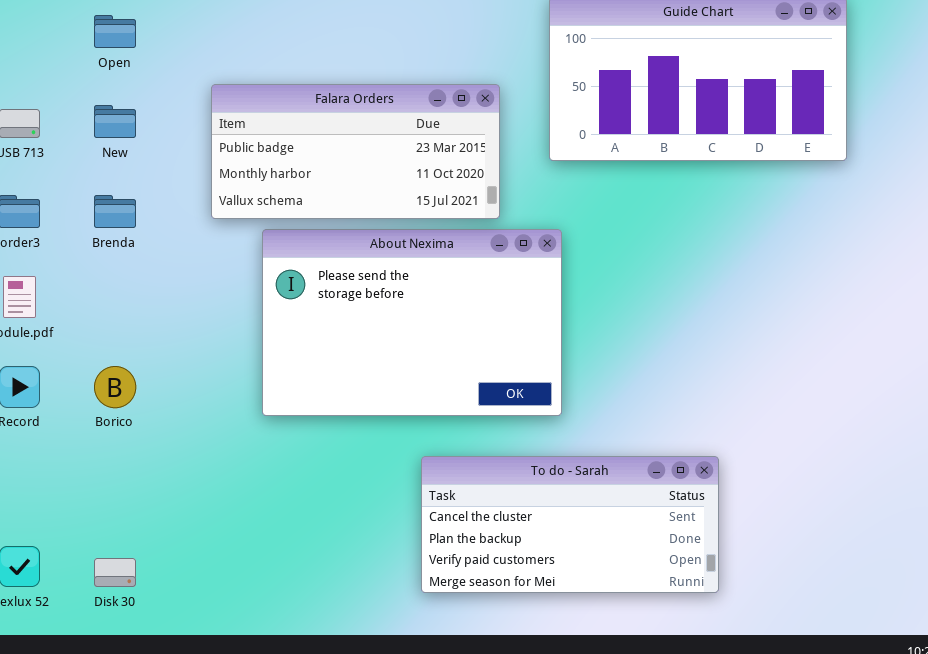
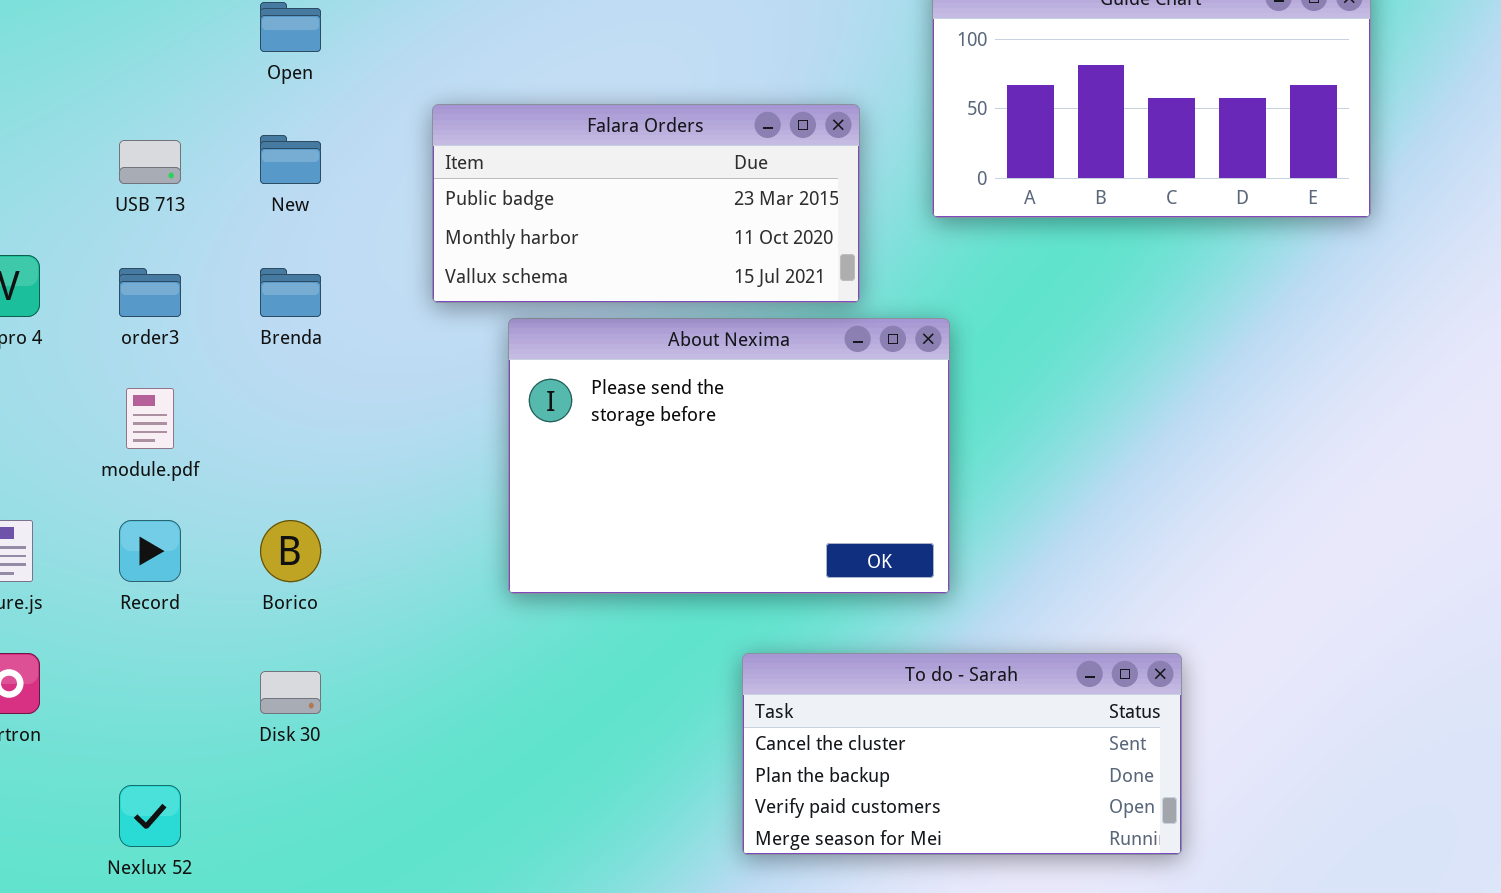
Disk 30: [94,558,136,587] -> [260,671,321,714], moved

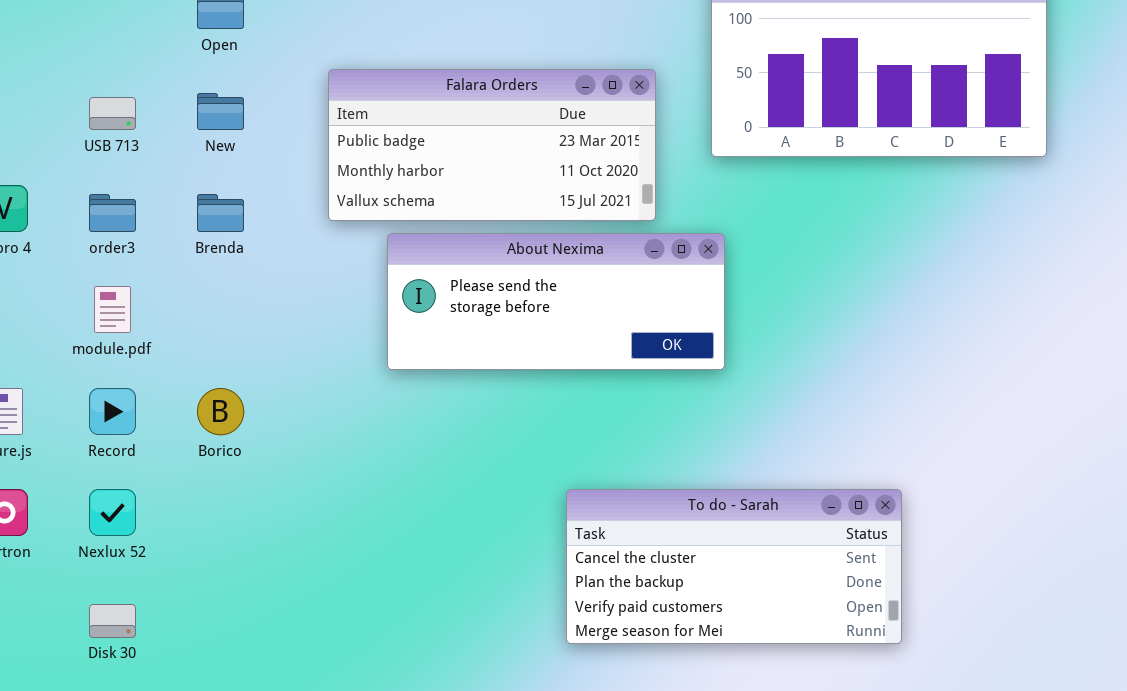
About Nexima: [508,318,950,594] -> [387,233,725,370], resized
Disk 30: [260,671,321,714] -> [89,604,136,638], moved
Nexlux 52: [119,785,181,847] -> [89,489,136,536], moved

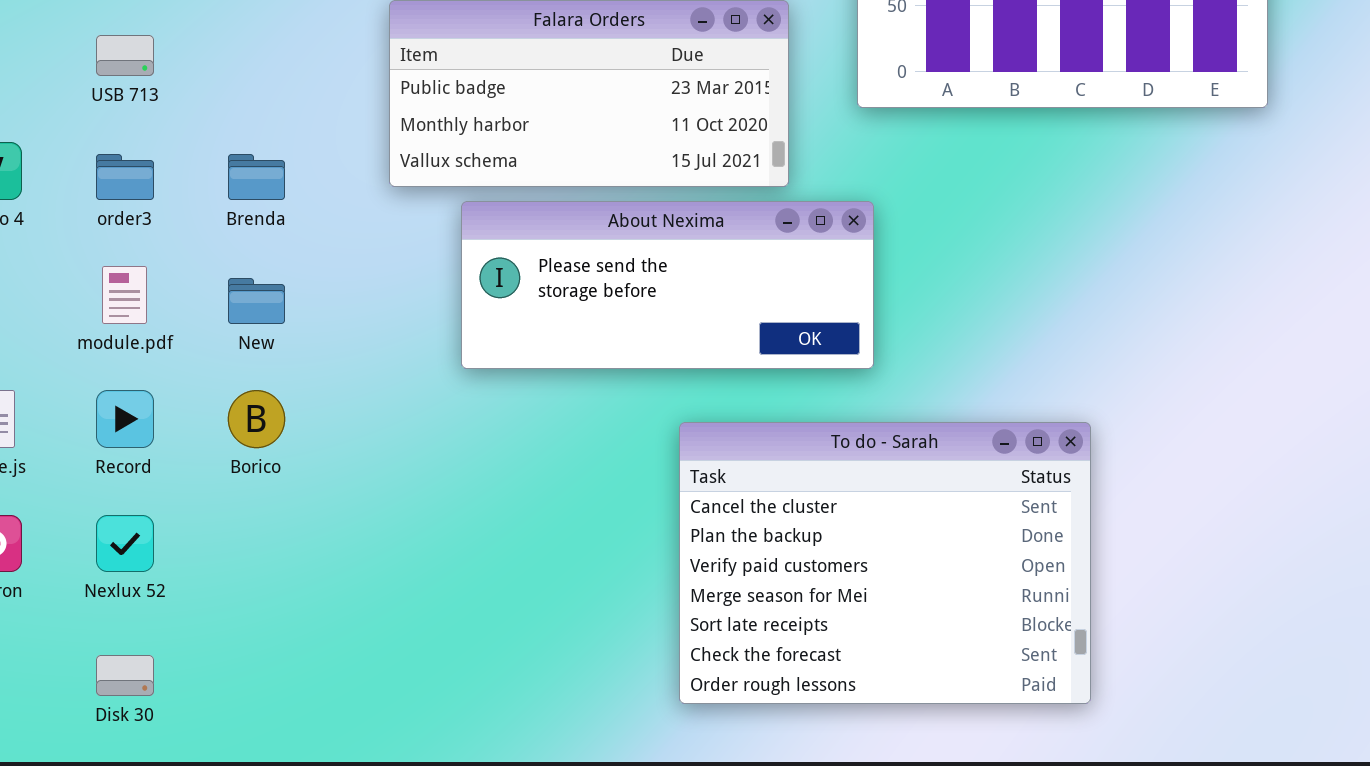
New: [197,93,244,130] -> [228,278,285,324], moved
To do - Sarah: [566,489,902,644] -> [679,422,1091,704], resized

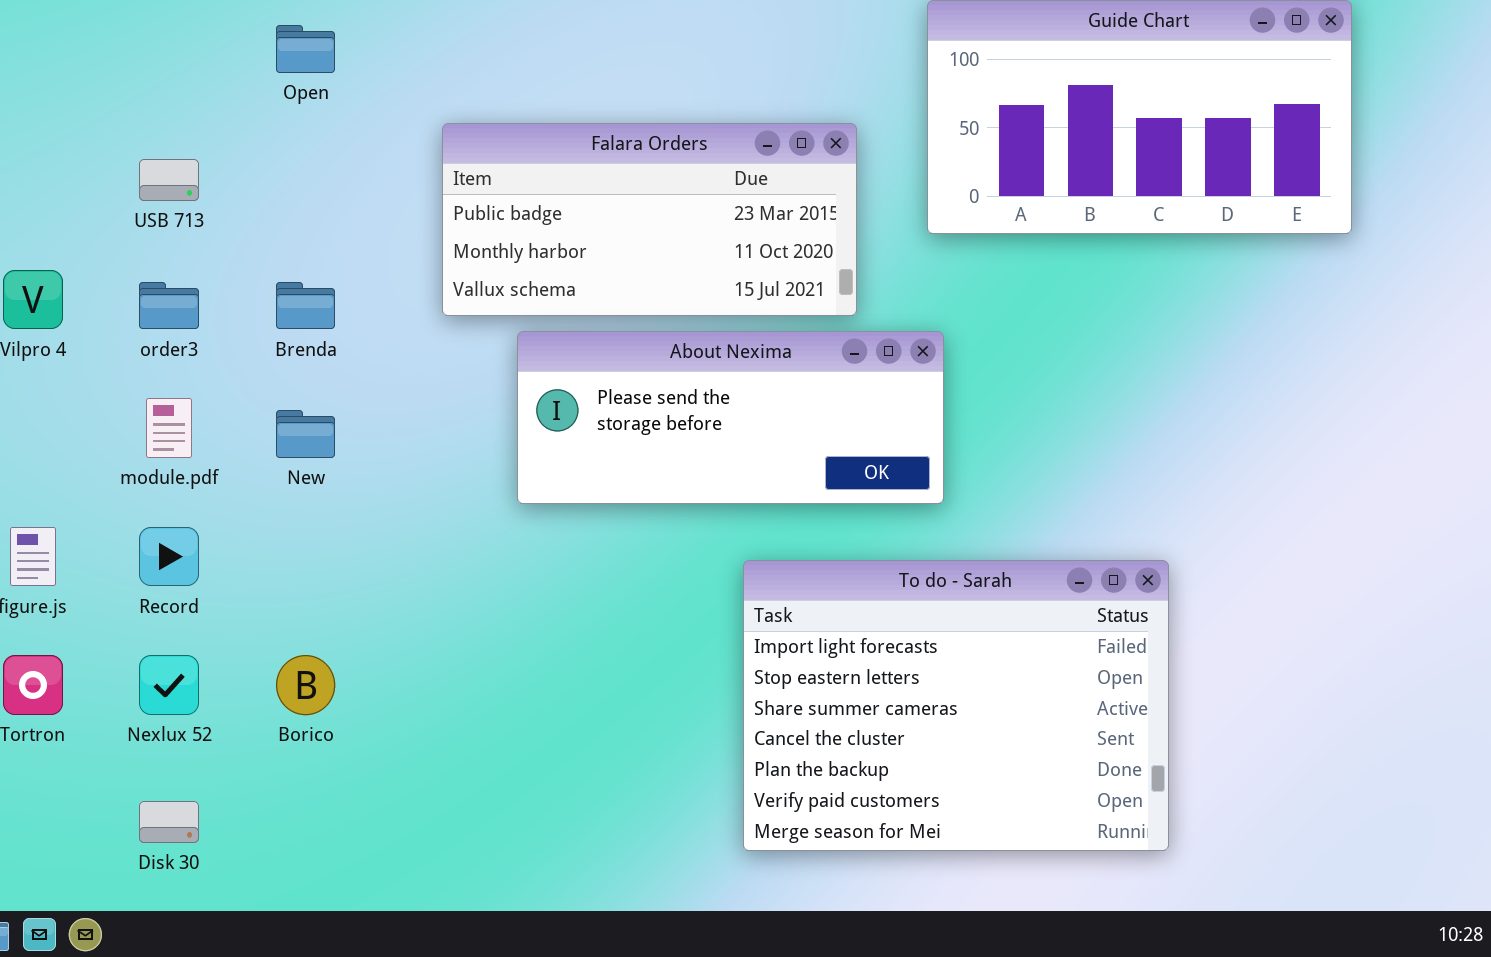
Borico: [228,390,285,448] -> [276,655,335,715], moved
To do - Sarah: [679,422,1091,704] -> [743,560,1169,851], scrolled up 3 rows

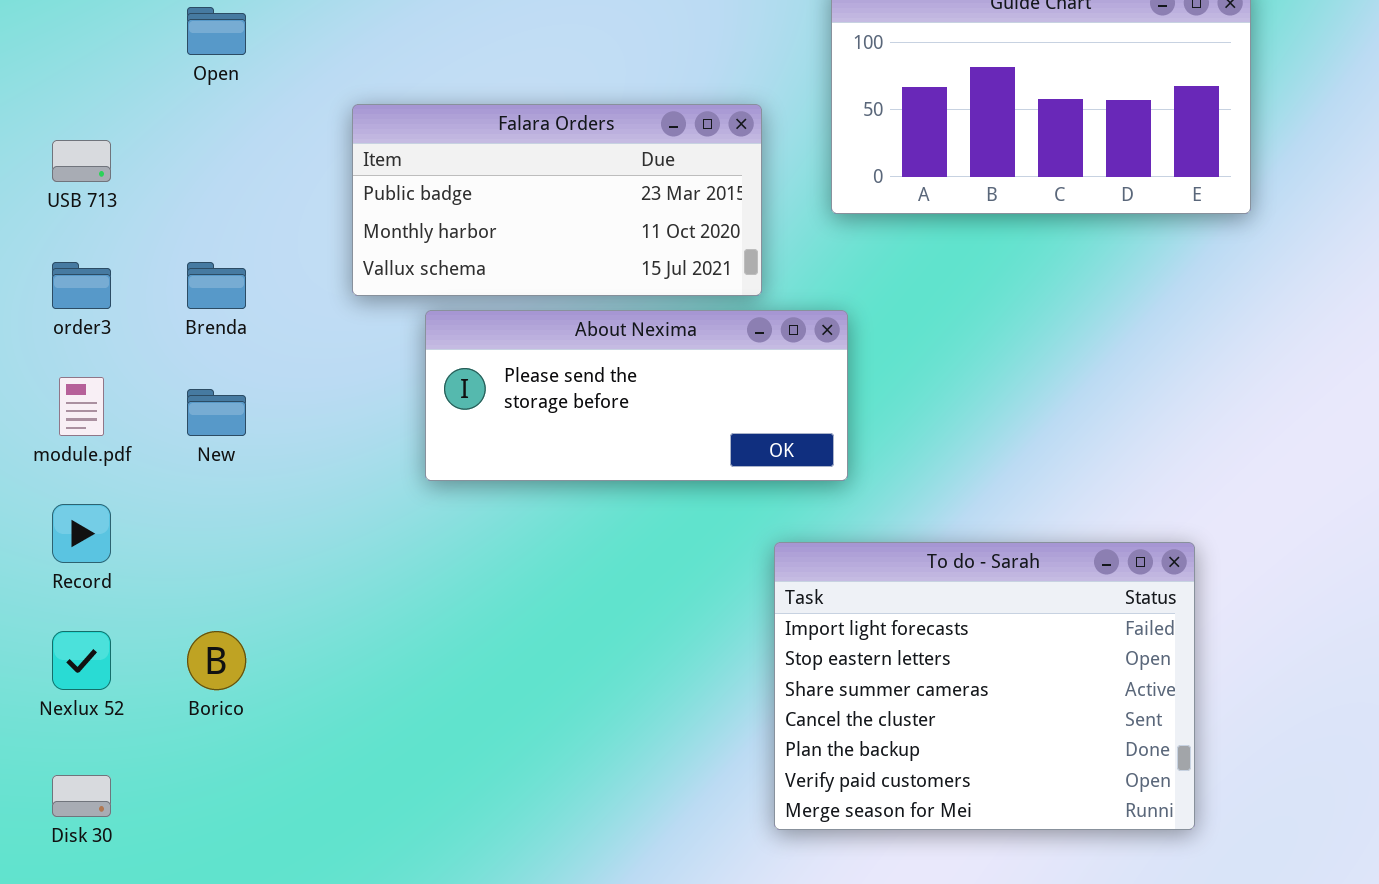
To do - Sarah: [743,560,1169,851] -> [774,542,1195,830], moved

